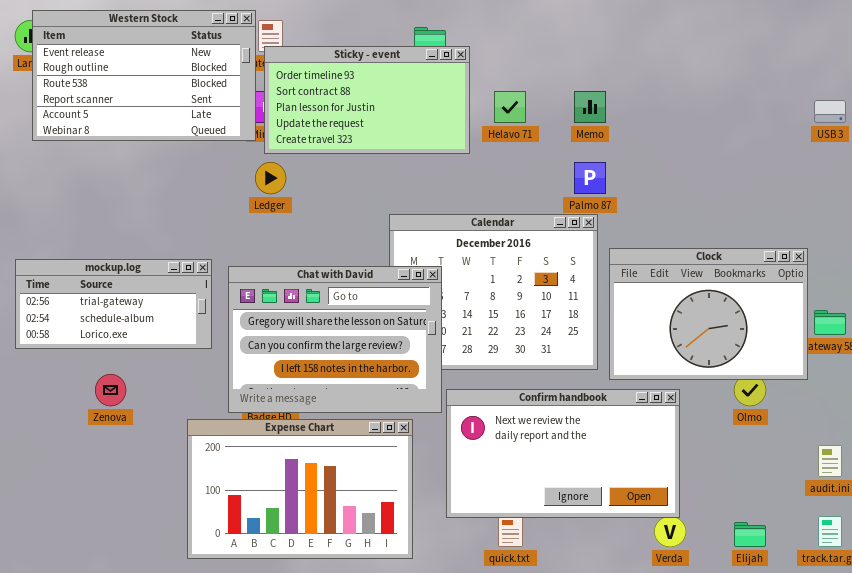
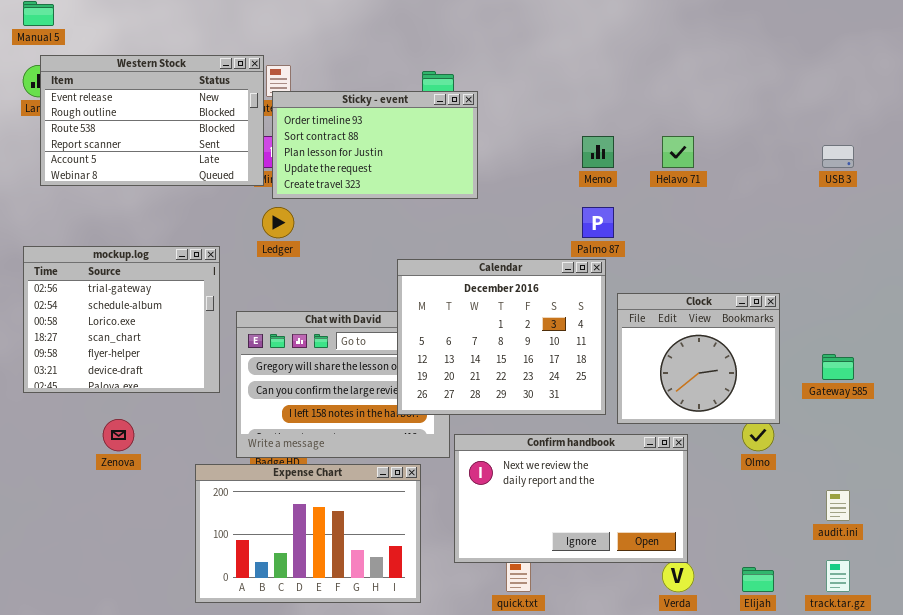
Helavo 71: [494,91,526,123] -> [662,136,694,168], moved
Calendar: [389,214,598,370] -> [397,259,606,415], raised
Clock: [609,248,808,380] -> [617,293,780,424], resized
mockup.log: [15,259,212,349] -> [23,246,220,393], resized

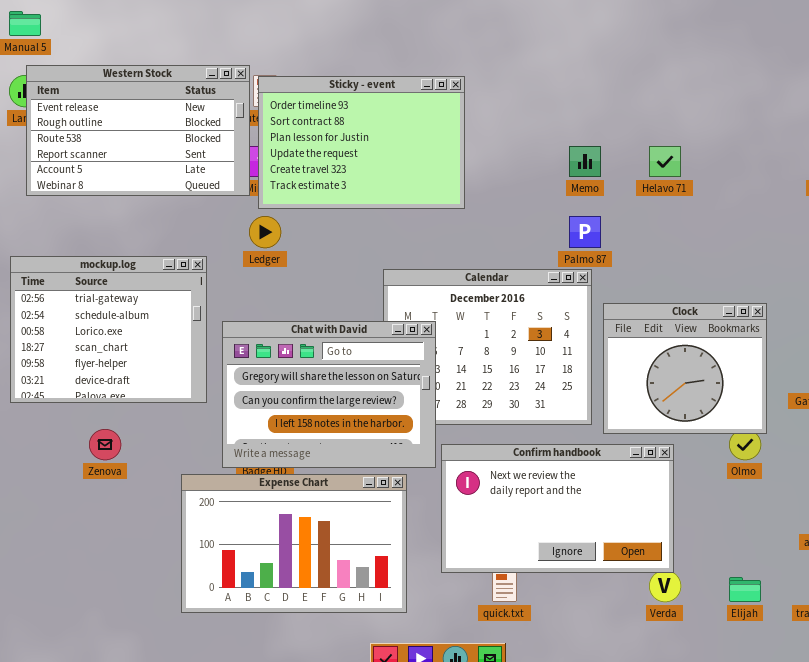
Sticky - event: [272,91,478,199] -> [258,76,465,209], resized
Chat with David: [236,311,450,458] -> [222,321,436,468], raised

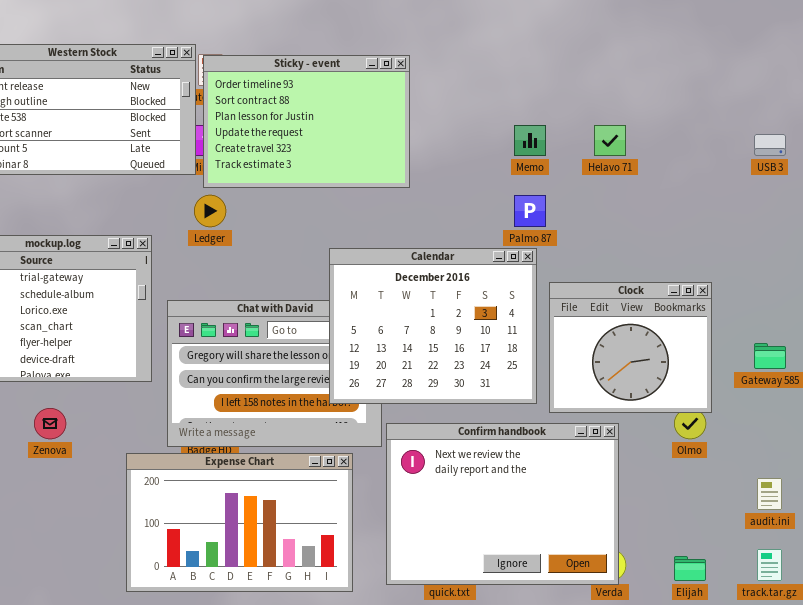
Calendar: [383,269,592,425] -> [329,248,537,404], raised
Confirm handbook: [441,444,674,573] -> [386,423,619,585], resized

